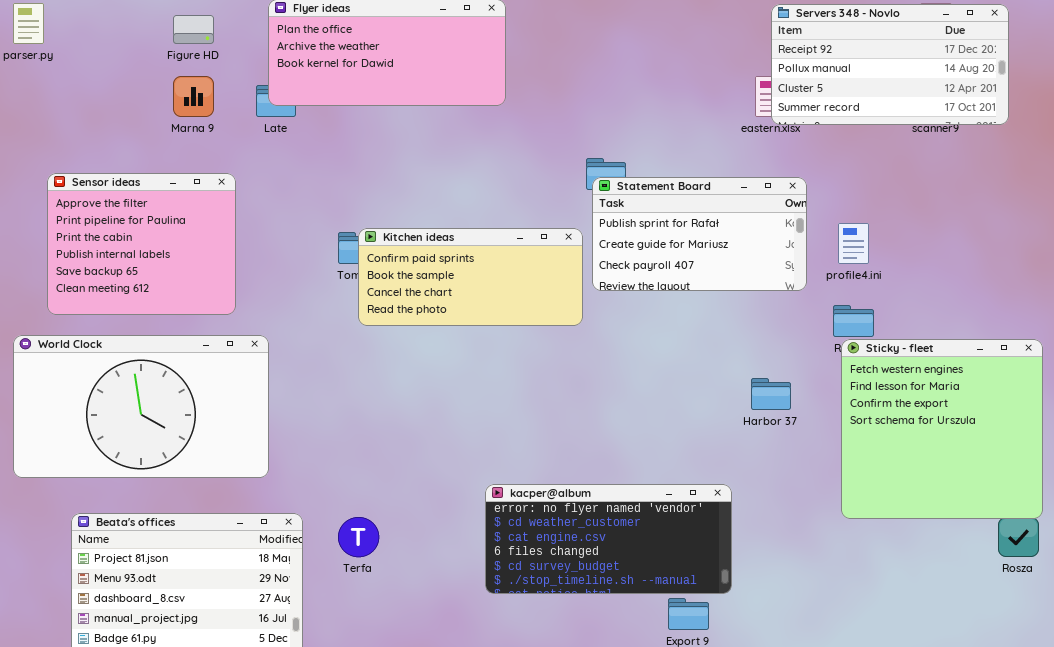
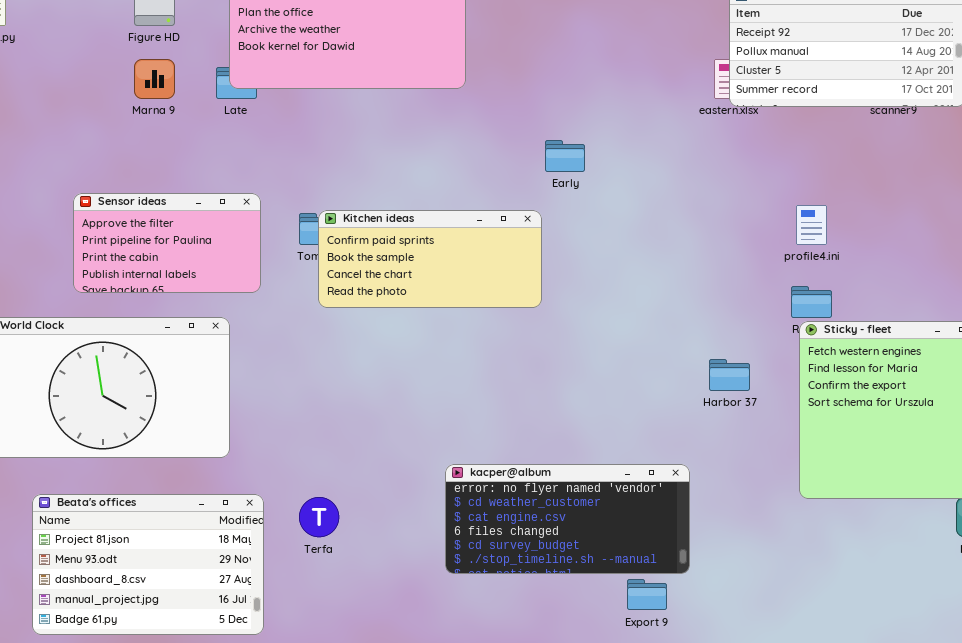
Sensor ideas: [47,173,236,315] -> [73,193,261,293], moved, resized
Statement Board: [592,177,807,291] -> none, closed

